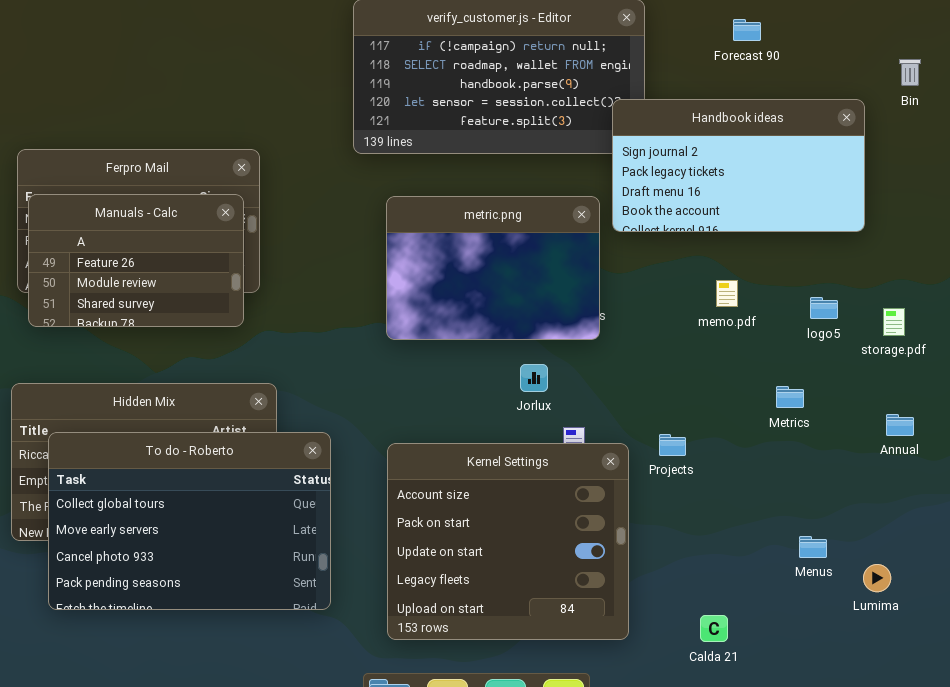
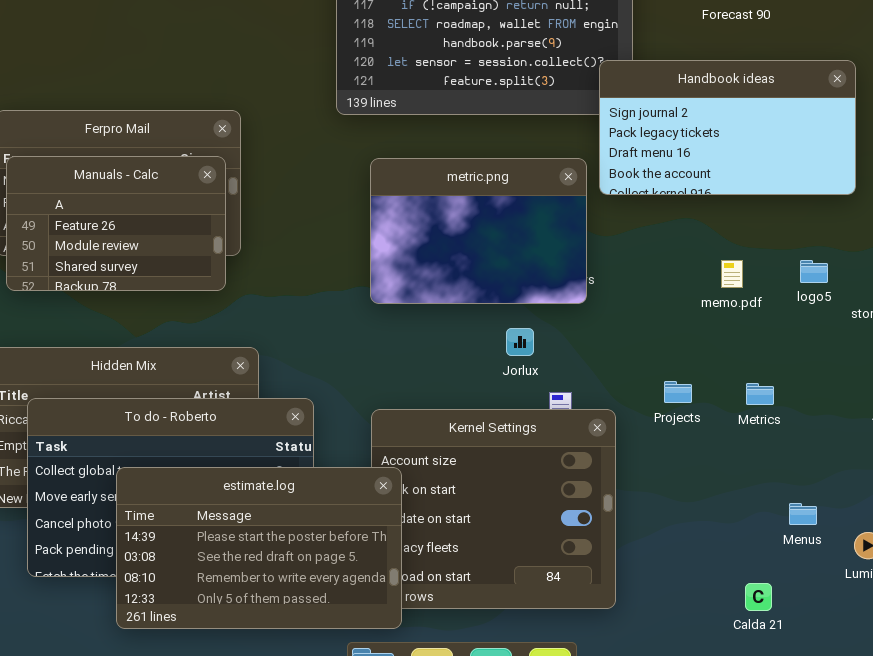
memo.pdf: [716,280,738,307] -> [721,260,743,288], moved
Metrics: [776,386,804,408] -> [746,383,774,405], moved
Projects: [659,434,686,456] -> [664,381,692,403], moved
estimate.log: none -> [116,467,402,629], opened
Calda 21: [700,615,728,642] -> [745,583,772,611], moved

